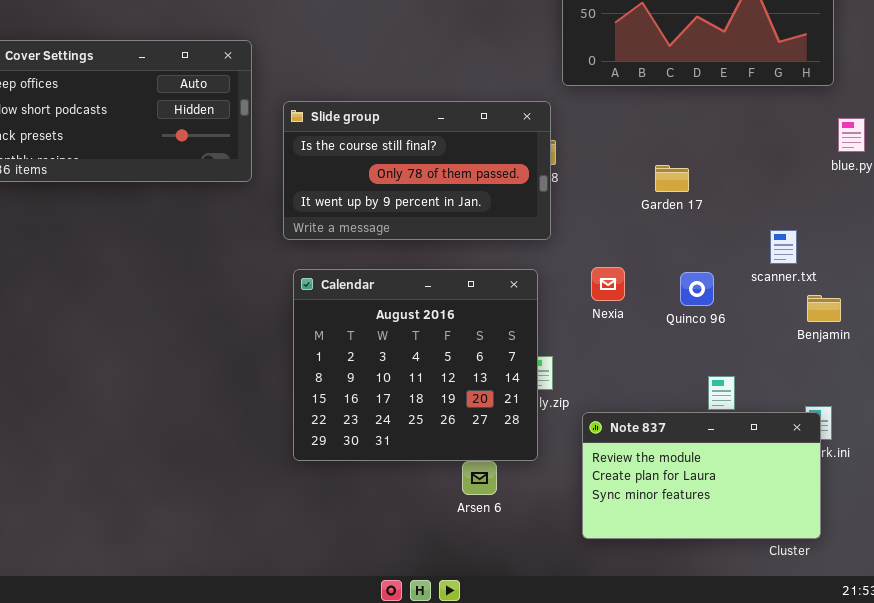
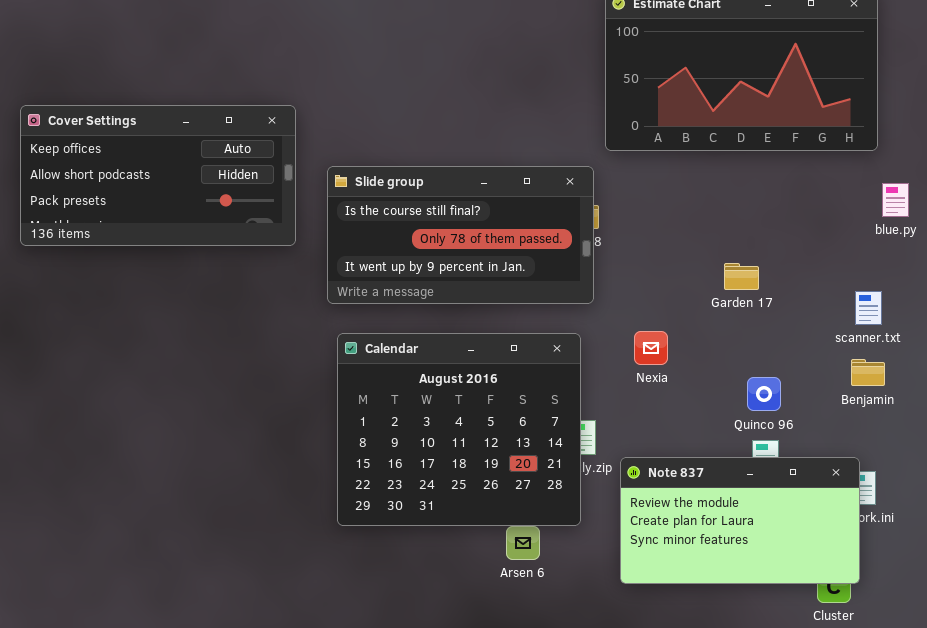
Garden 17: [655,165,689,192] -> [724,263,759,290], moved
scanner.txt: [770,230,797,264] -> [855,291,882,325], moved
Quinco 96: [680,272,714,306] -> [747,377,781,411], moved
Note 837: [582,412,821,539] -> [620,457,860,584], moved

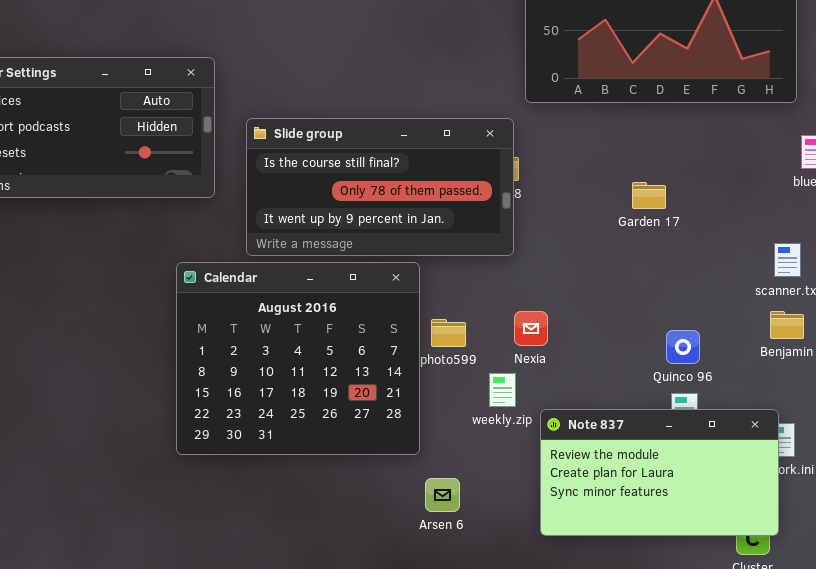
Garden 17: [724,263,759,290] -> [632,182,666,209], moved
Nexia: [634,331,668,365] -> [514,311,548,346], moved
Calendar: [337,333,581,526] -> [176,262,420,455], moved

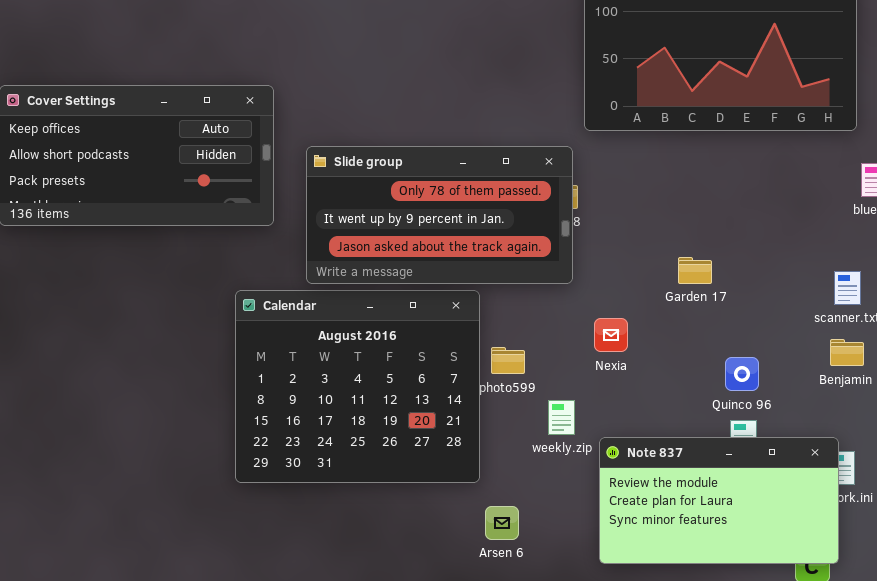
Slide group: [246,118,514,256] -> [306,146,573,284], scrolled down 1 row
Garden 17: [632,182,666,209] -> [678,257,712,284], moved
Nexia: [514,311,548,346] -> [594,318,628,352], moved

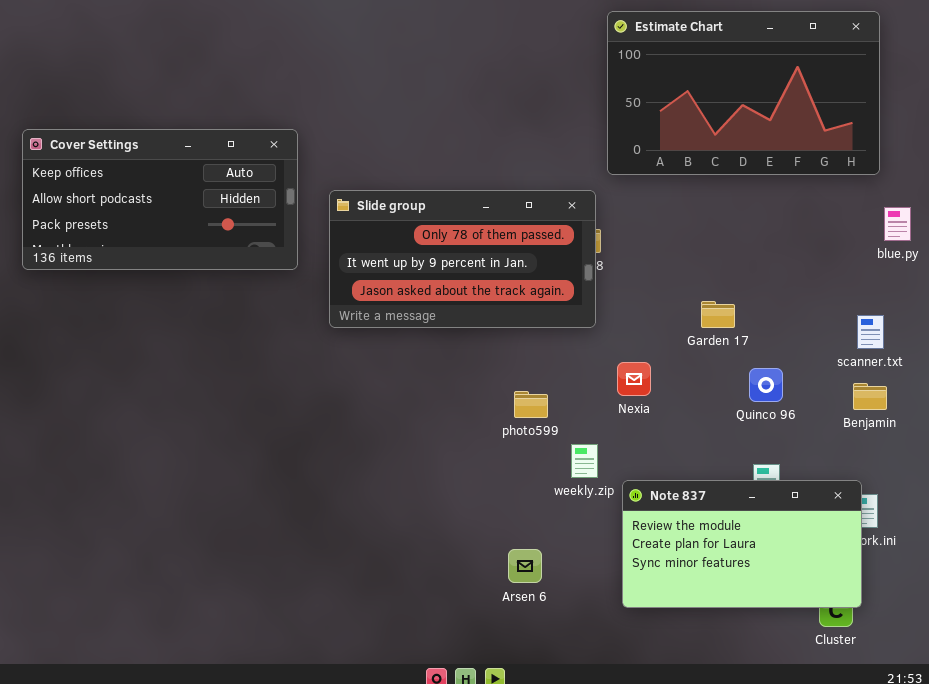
Calendar: [235,290,480,483] -> none, closed
Quinco 96: [725,357,759,391] -> [749,368,783,402], moved

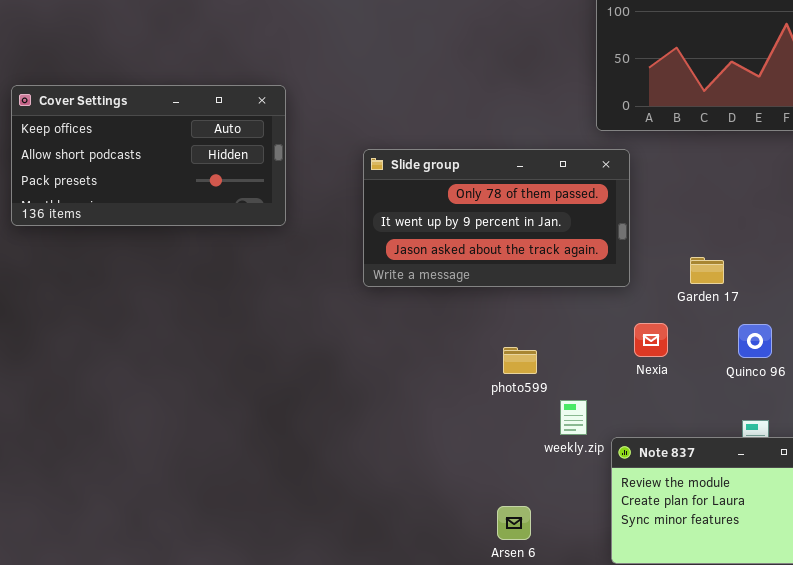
Slide group: [329,190,596,328] -> [363,149,630,287], moved
Nexia: [617,362,651,396] -> [634,323,668,357], moved

